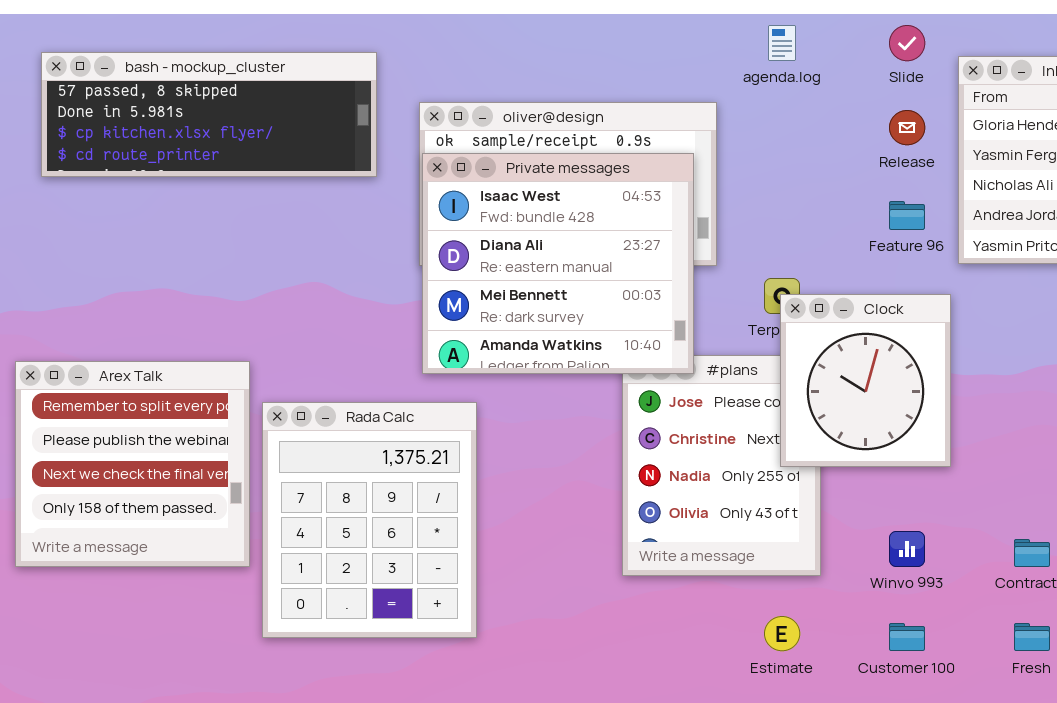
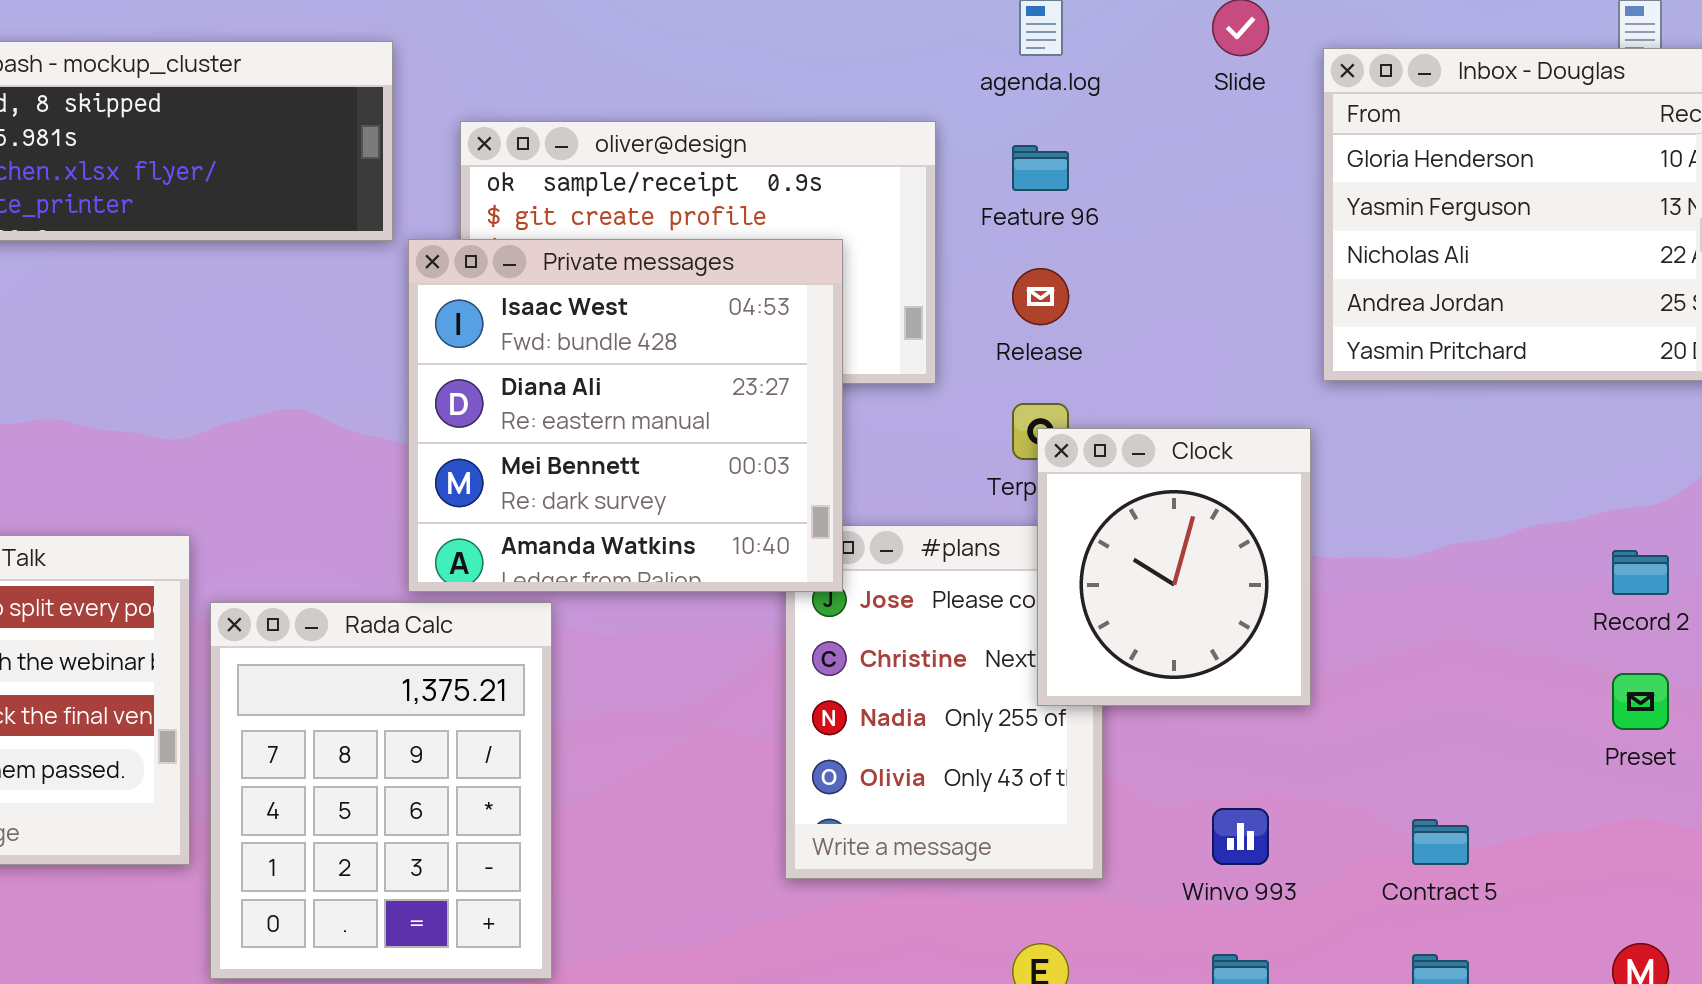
Release: [889,110,925,145] -> [1012,268,1069,325], moved
Private messages: [422,153,694,374] -> [408,239,843,592], moved
Feature 96: [889,201,925,230] -> [1012,145,1069,191], moved

